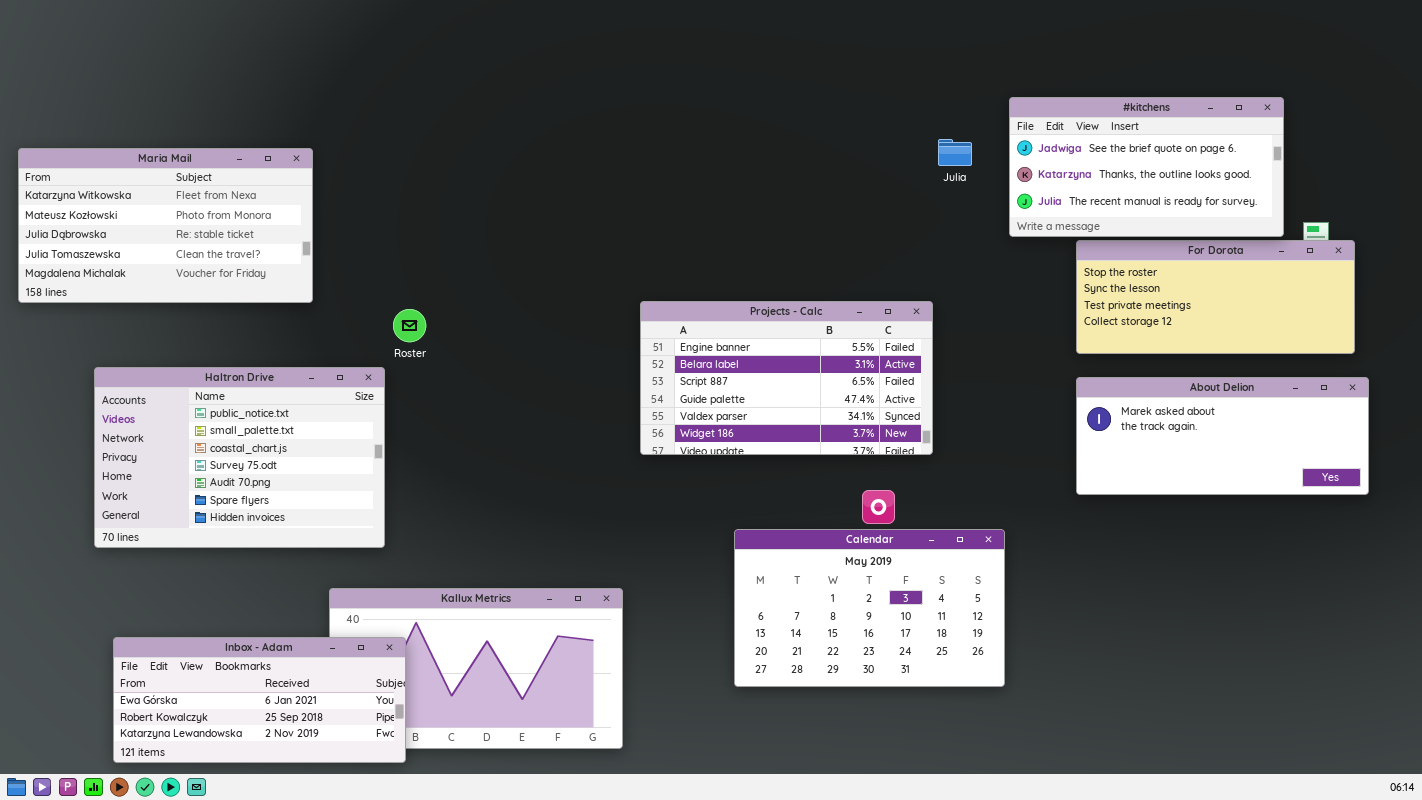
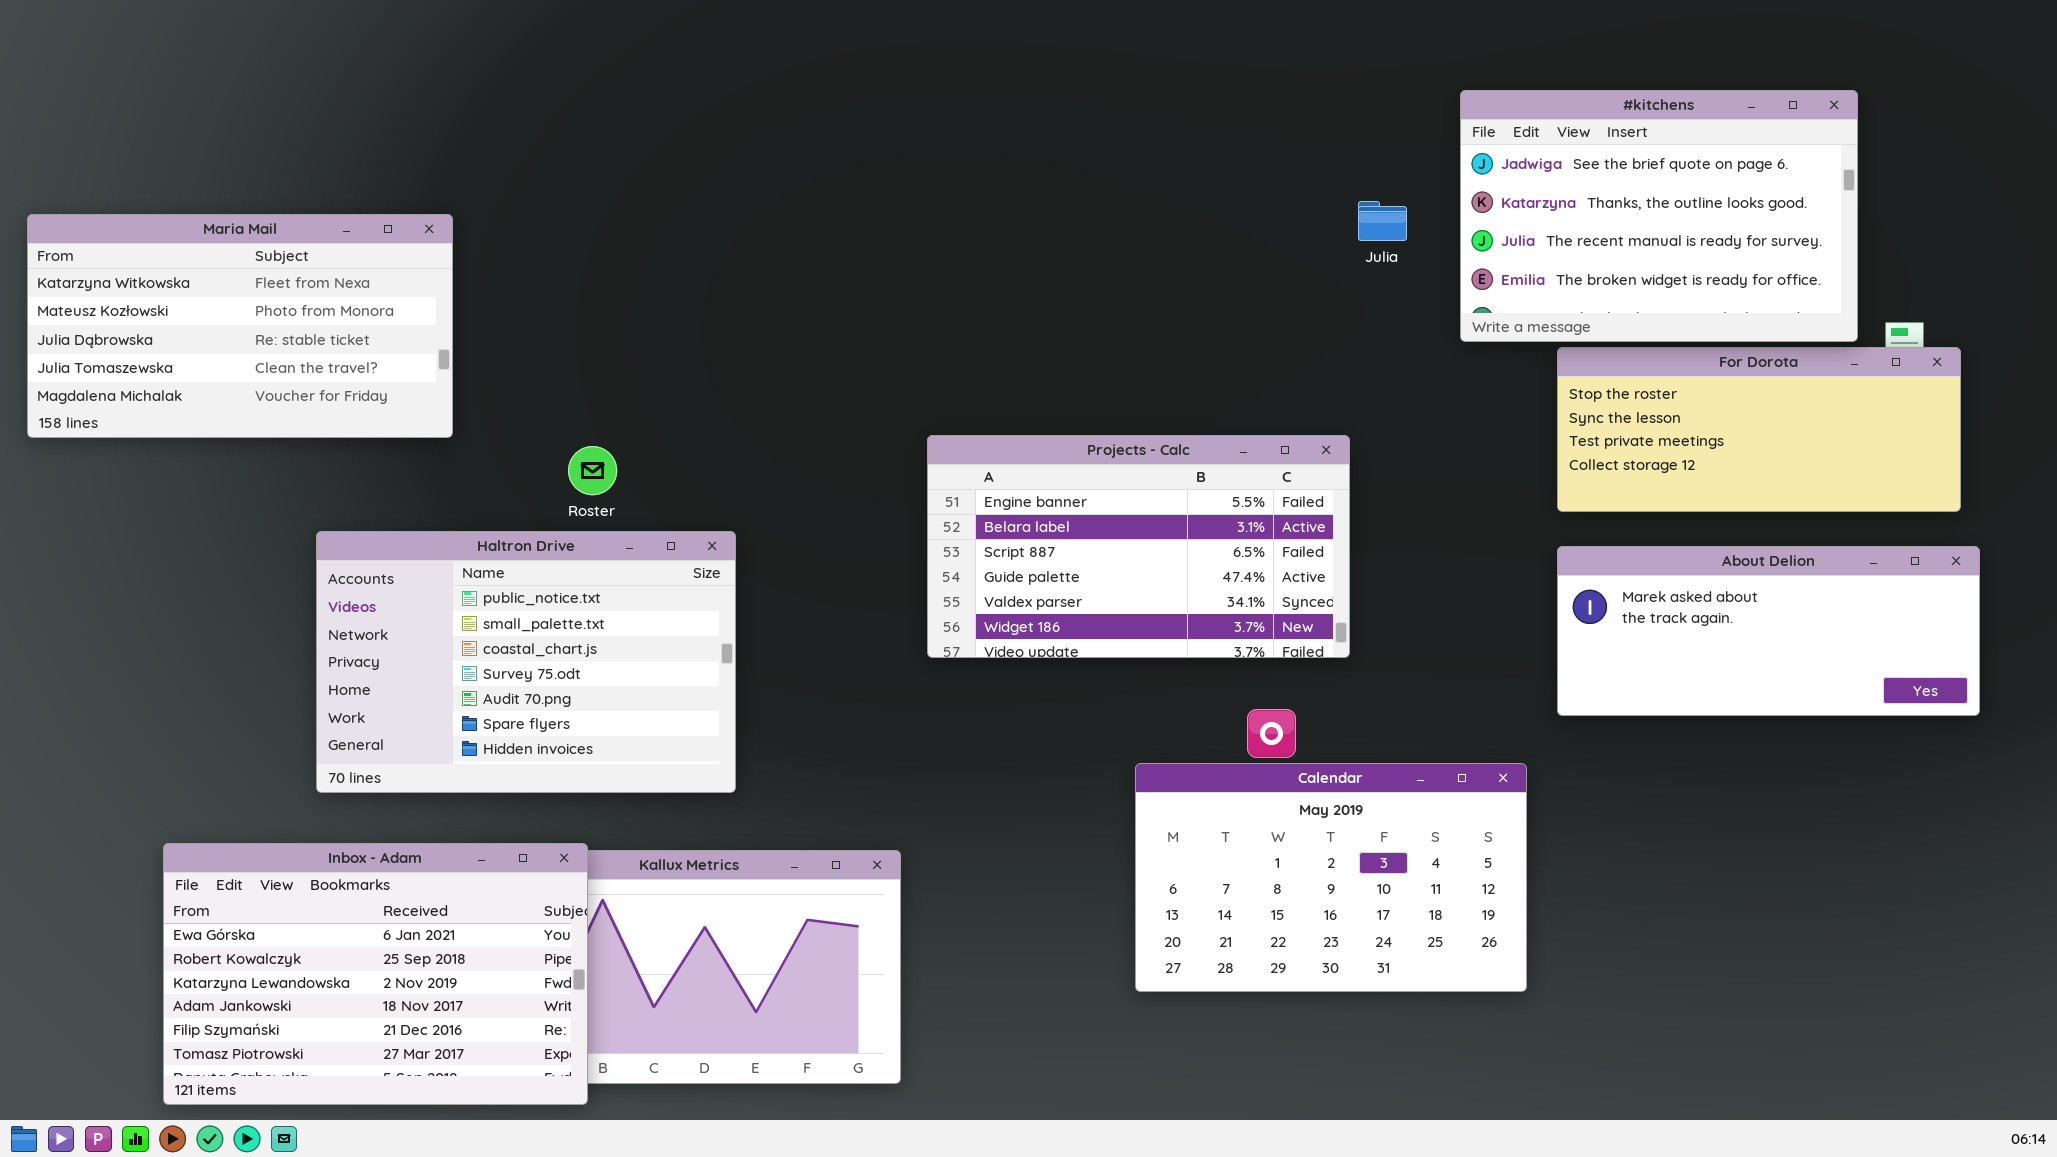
#kitchens: [1009,97,1284,237] -> [1460,90,1858,342], resized
Haltron Drive: [94,367,385,548] -> [316,531,736,793], moved
Calendar: [734,529,1005,687] -> [1135,763,1527,992], moved
Inbox - Adam: [113,637,406,763] -> [163,843,588,1105], resized

